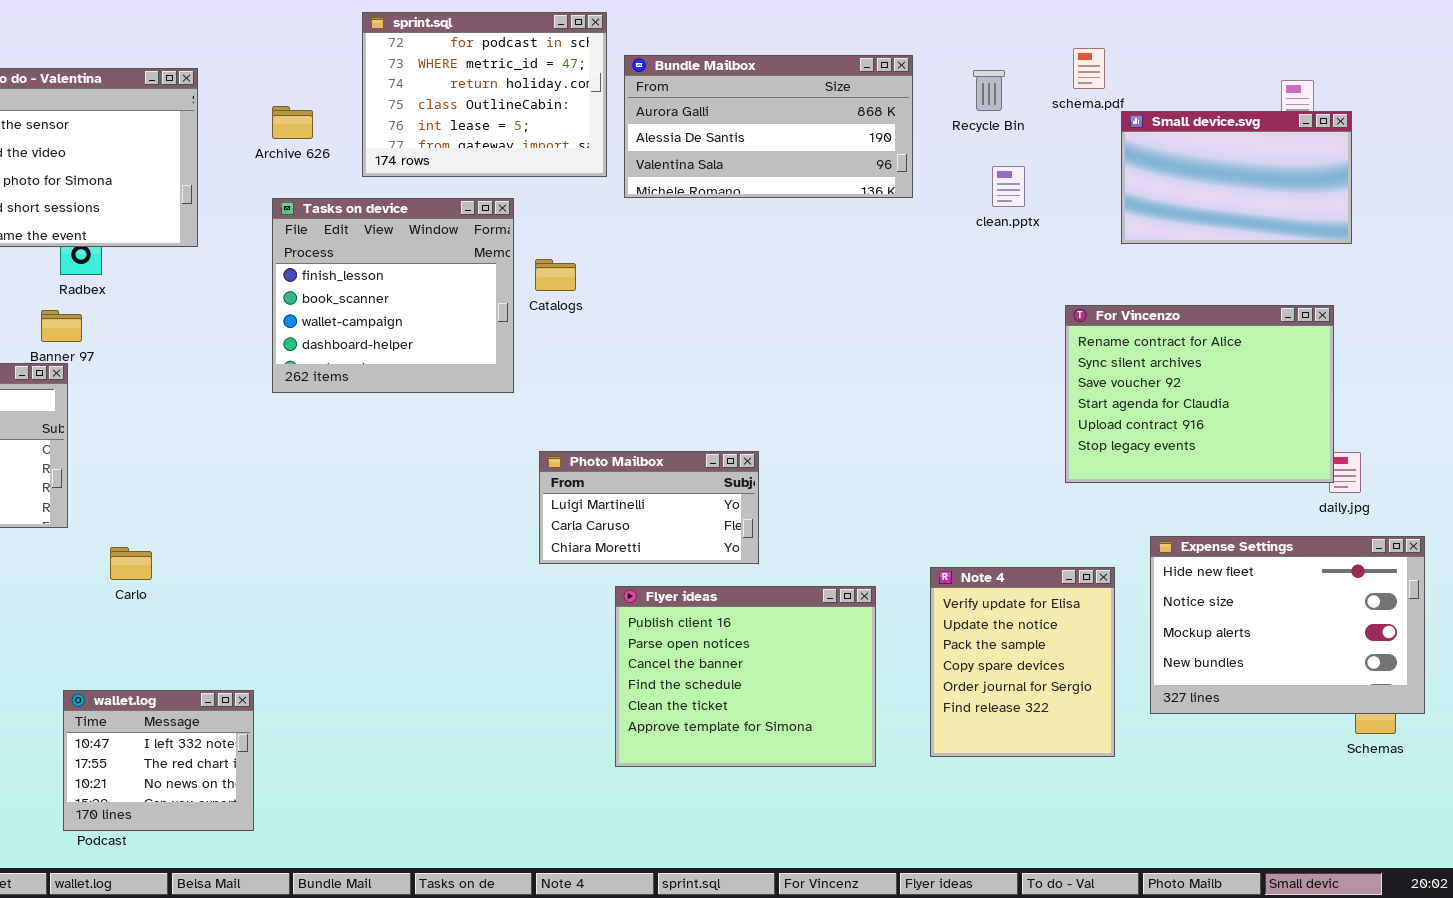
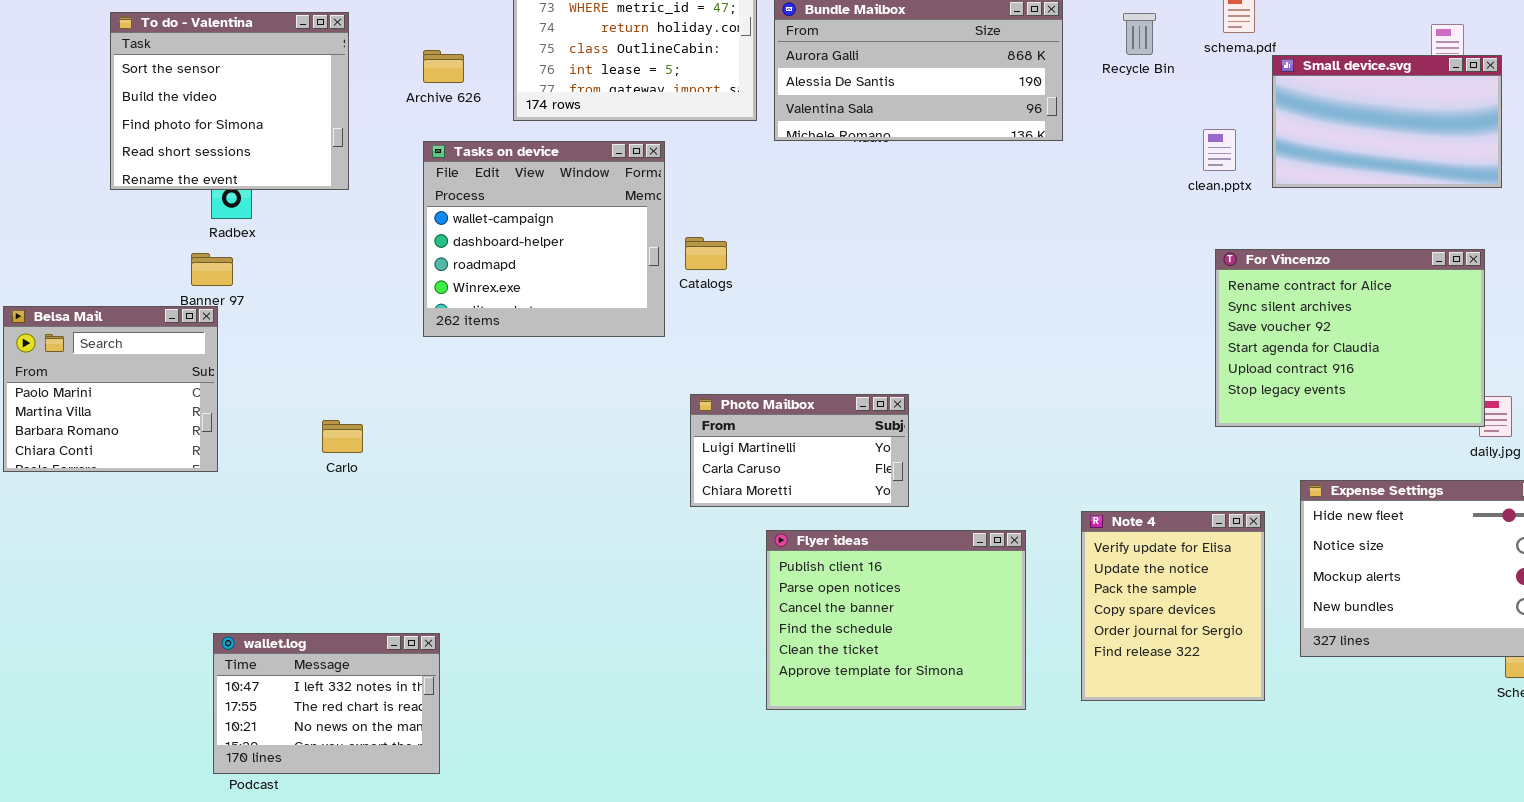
clean.pptx: [992,166,1025,207] -> [1203,129,1236,171], moved
Tasks on device: [272,198,514,393] -> [423,141,665,337], scrolled down 2 rows
Catalogs: [535,259,576,291] -> [685,237,727,270], moved
Carlo: [110,547,152,580] -> [322,420,363,453], moved
wallet.log: [63,690,254,831] -> [213,633,440,774], resized

